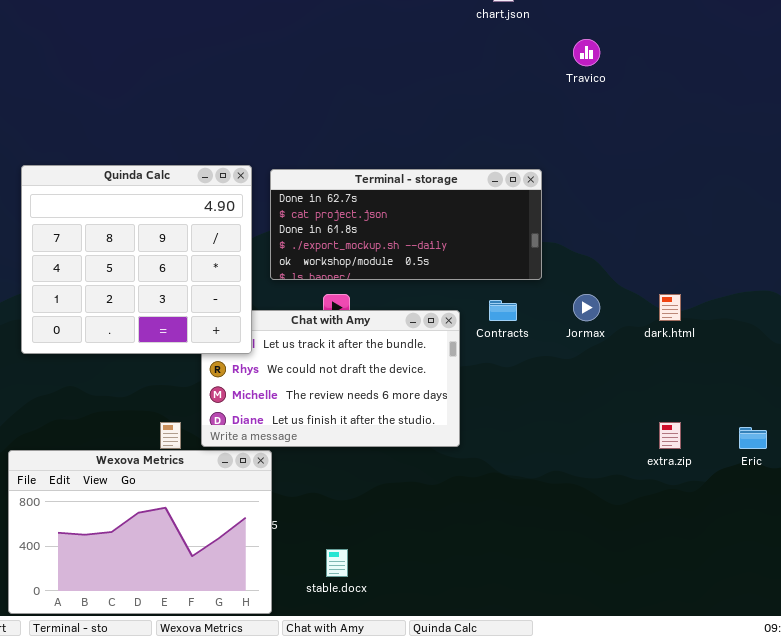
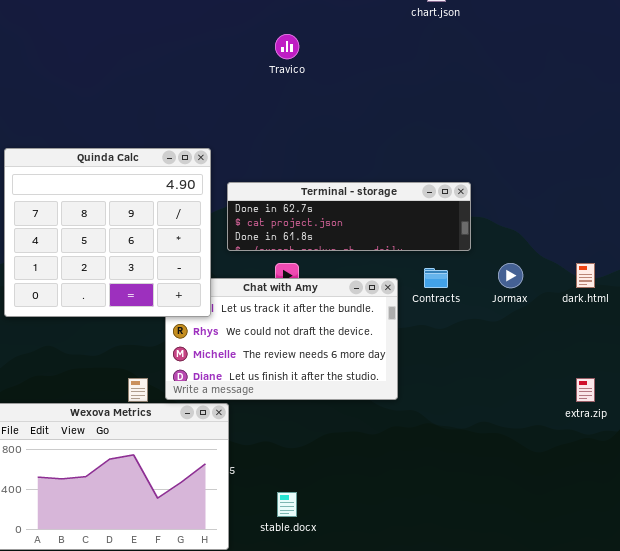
Travico: [573,39,600,66] -> [275,34,299,59], moved
Terminal - storage: [270,169,542,280] -> [227,182,471,251], resized

